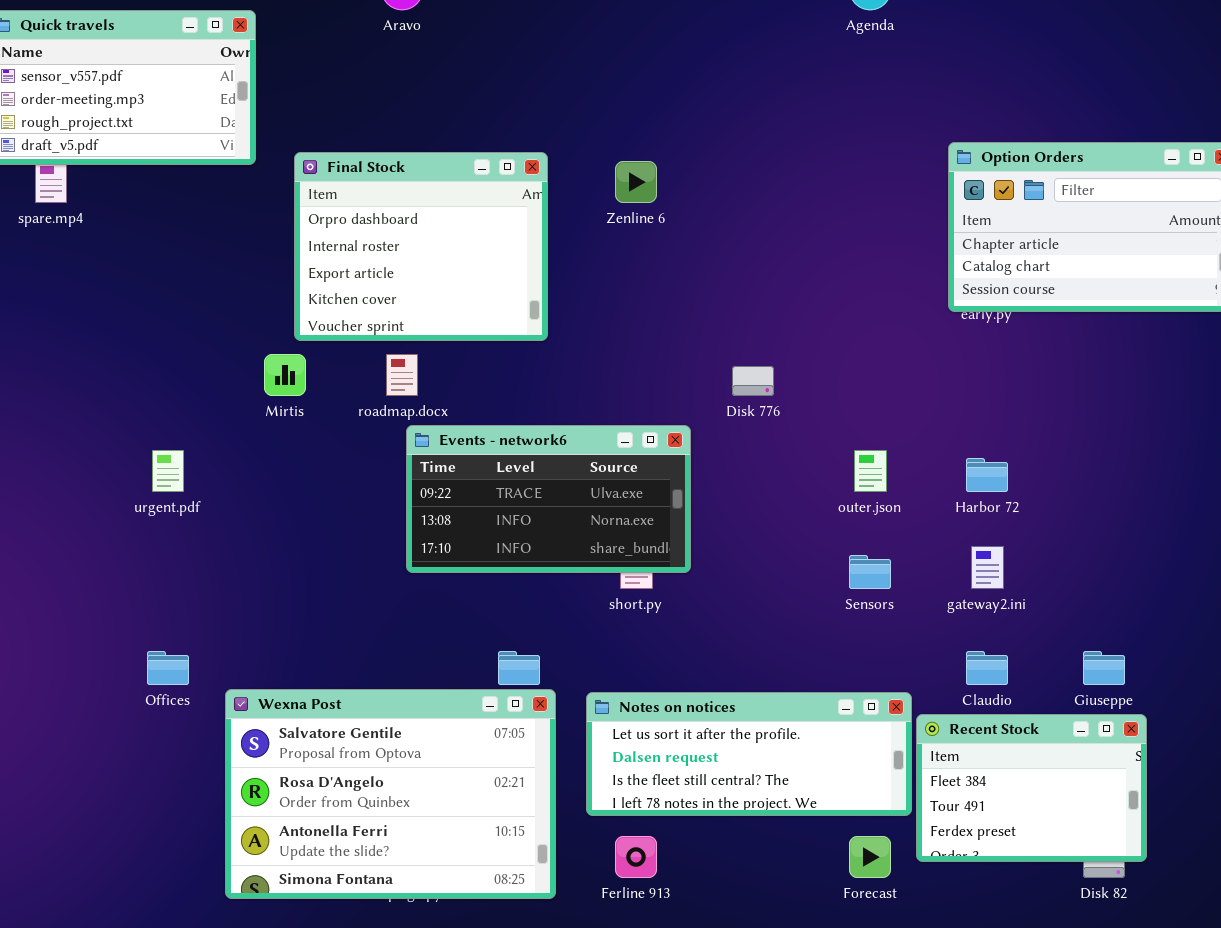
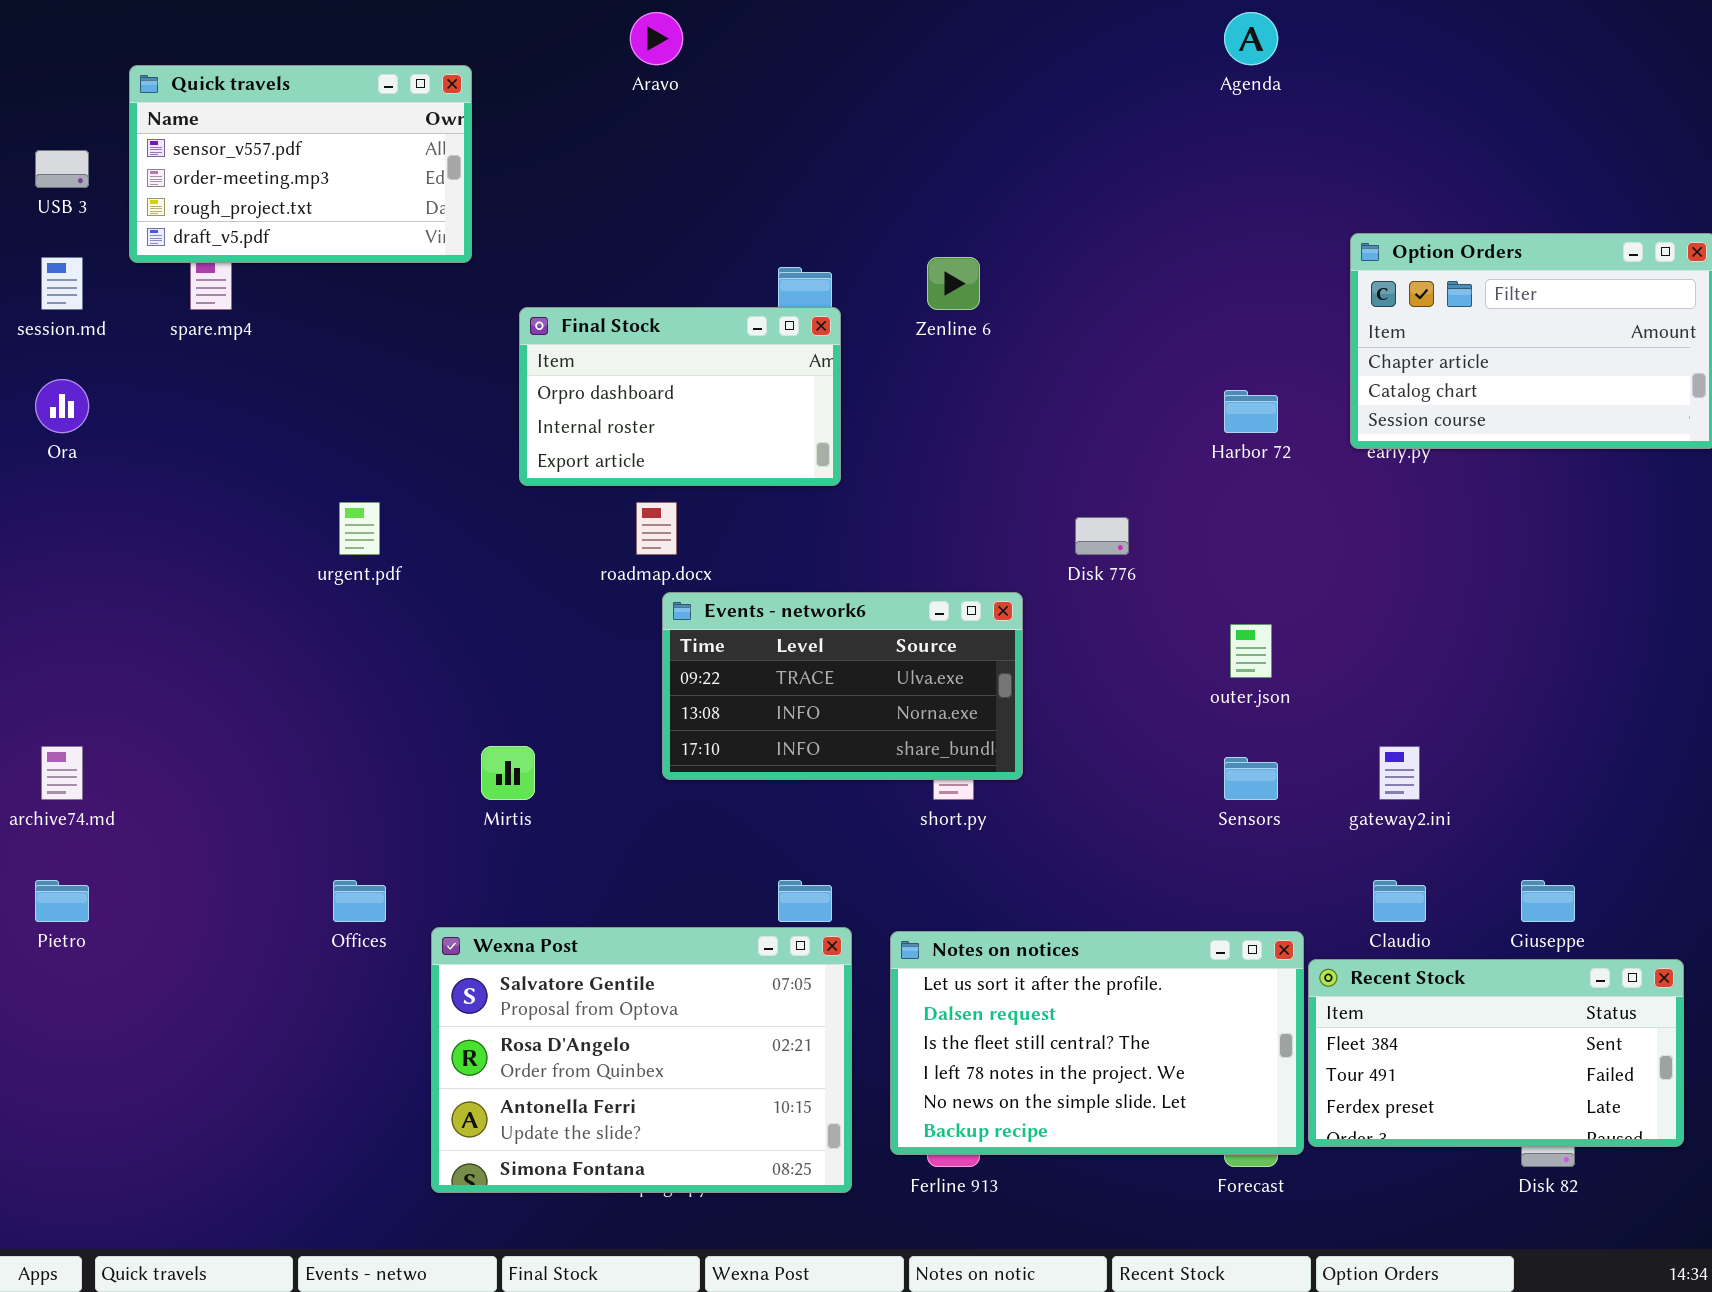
Final Stock: [294,152,548,341] -> [519,307,841,486], resized
Mirtis: [264,354,306,396] -> [481,746,535,800], moved
urgent.pdf: [152,450,184,492] -> [339,502,380,555], moved
Harbor 72: [966,458,1008,492] -> [1224,390,1278,433], moved
Notes on notices: [586,692,912,816] -> [890,931,1304,1155], resized
Recent Stock: [916,714,1147,862] -> [1308,959,1684,1147], resized

